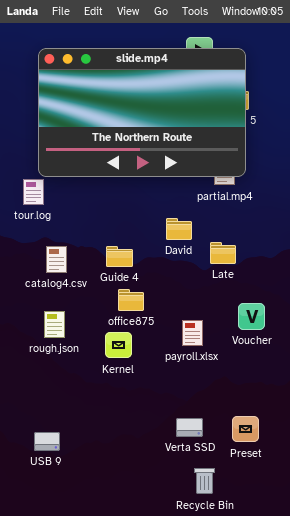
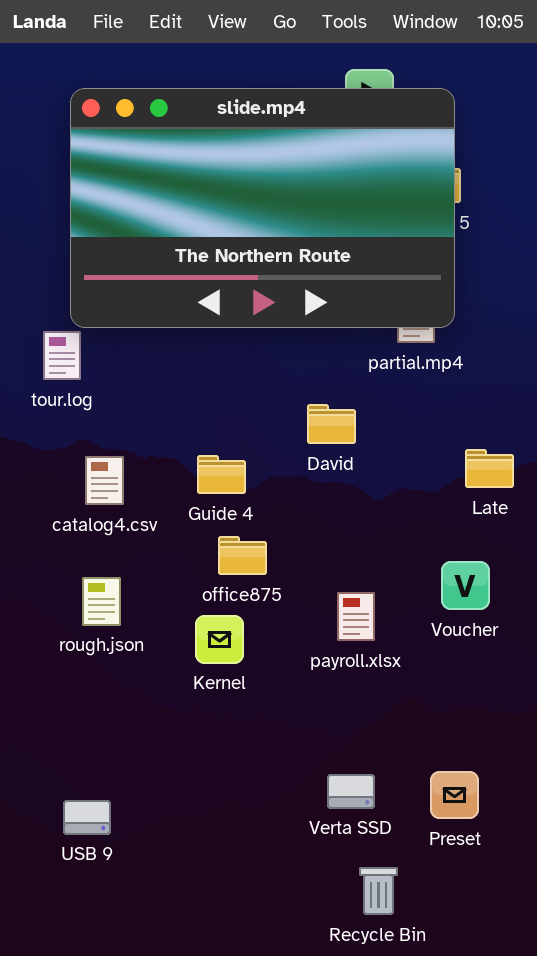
Late: [210,242,236,264] -> [465,449,514,488], moved

